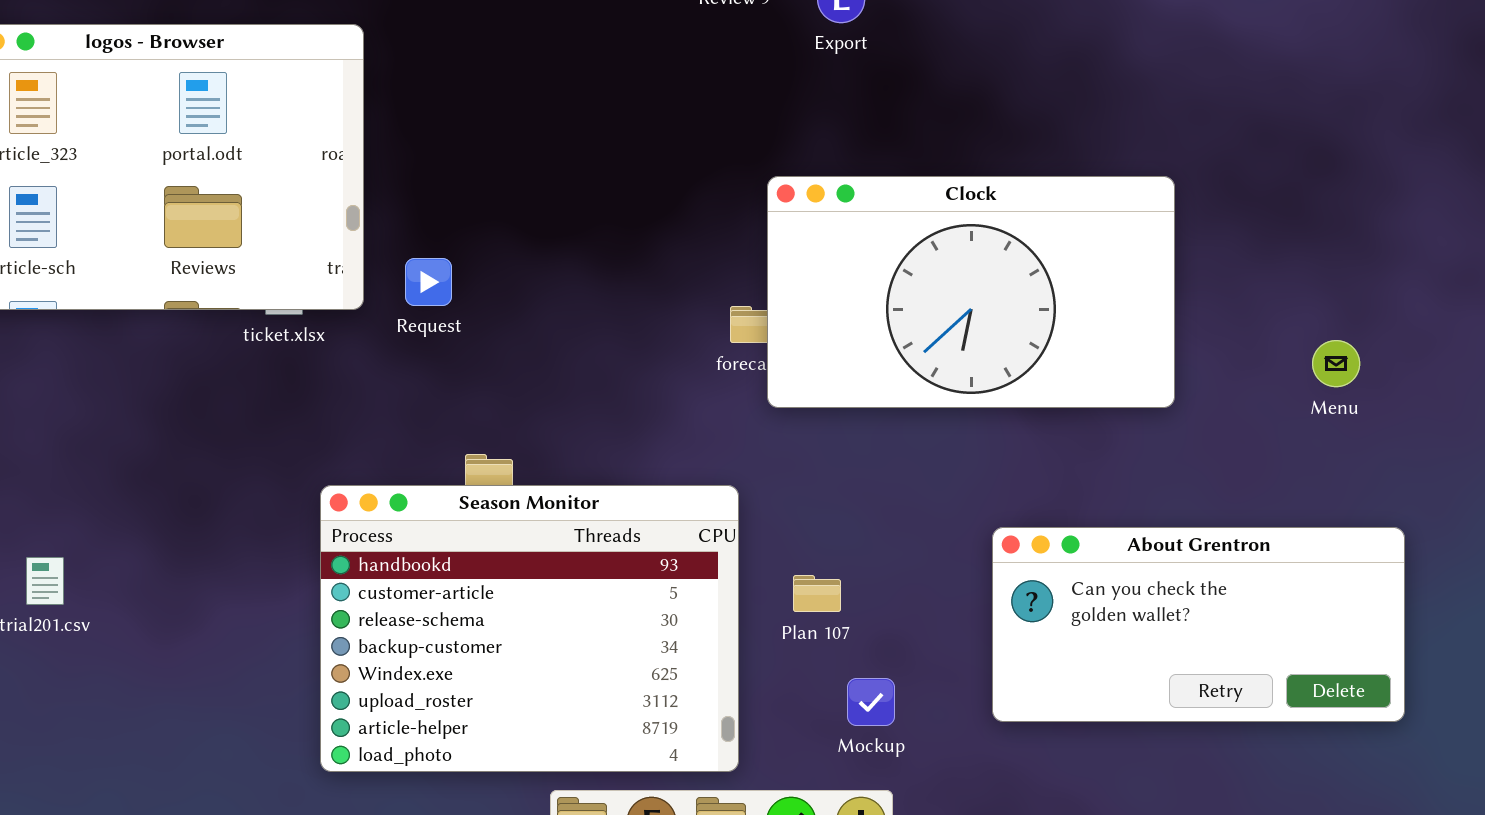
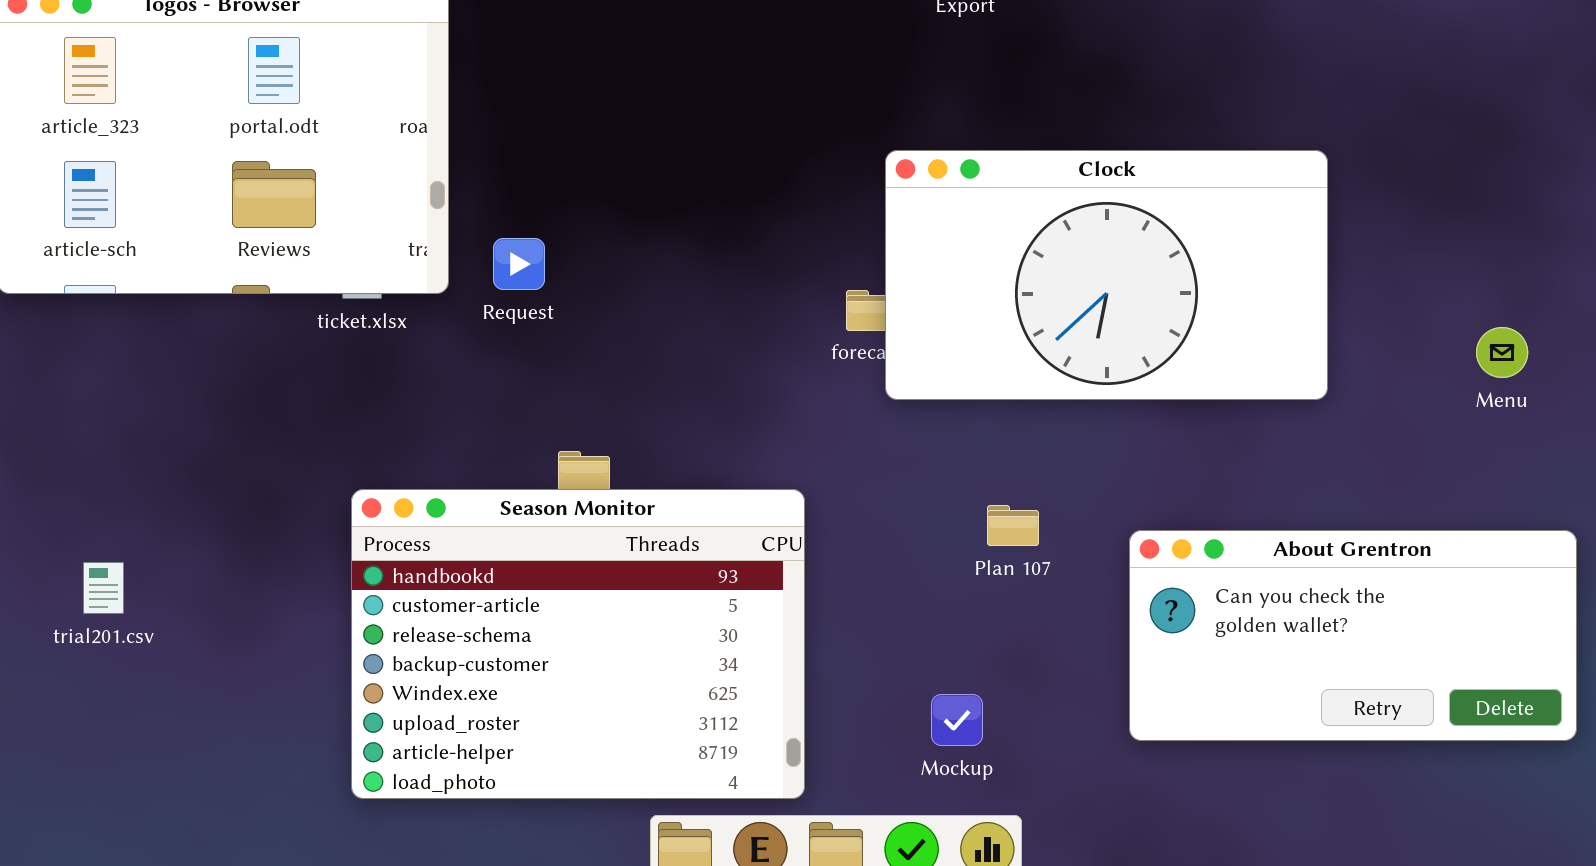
Season Monitor: [320,485,739,772] -> [351,489,805,799], moved
Plan 107: [793,575,841,612] -> [987,505,1039,546], moved
Mockup: [847,678,895,726] -> [931,694,983,746], moved

